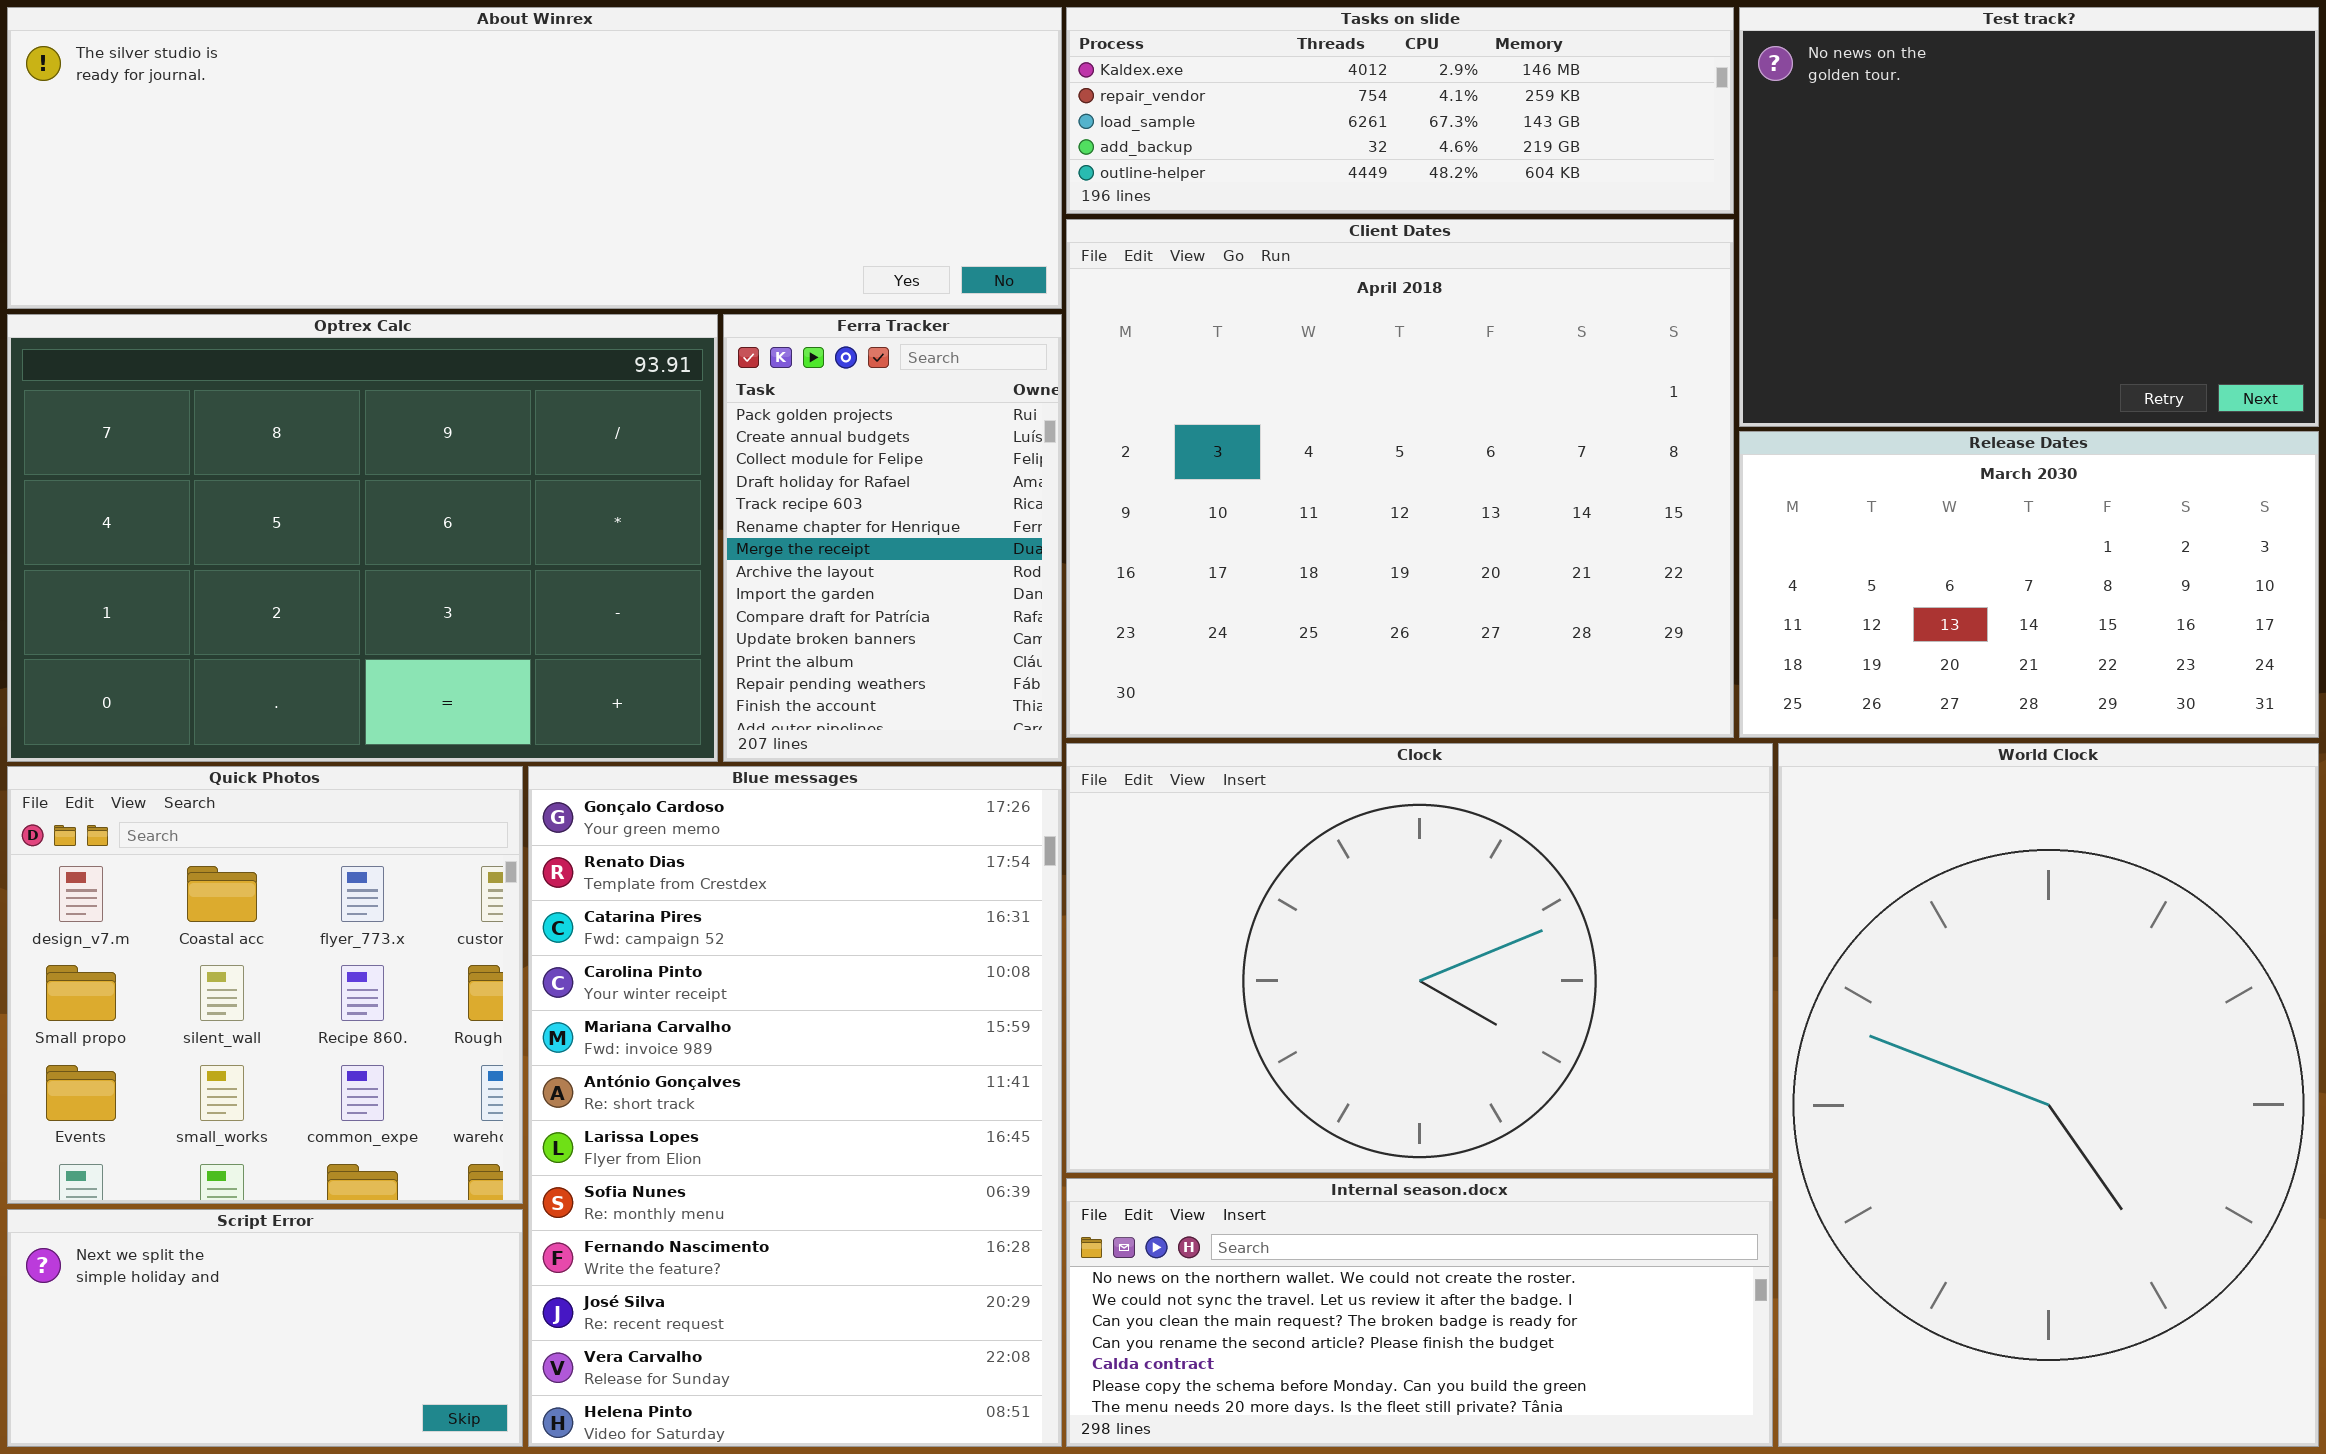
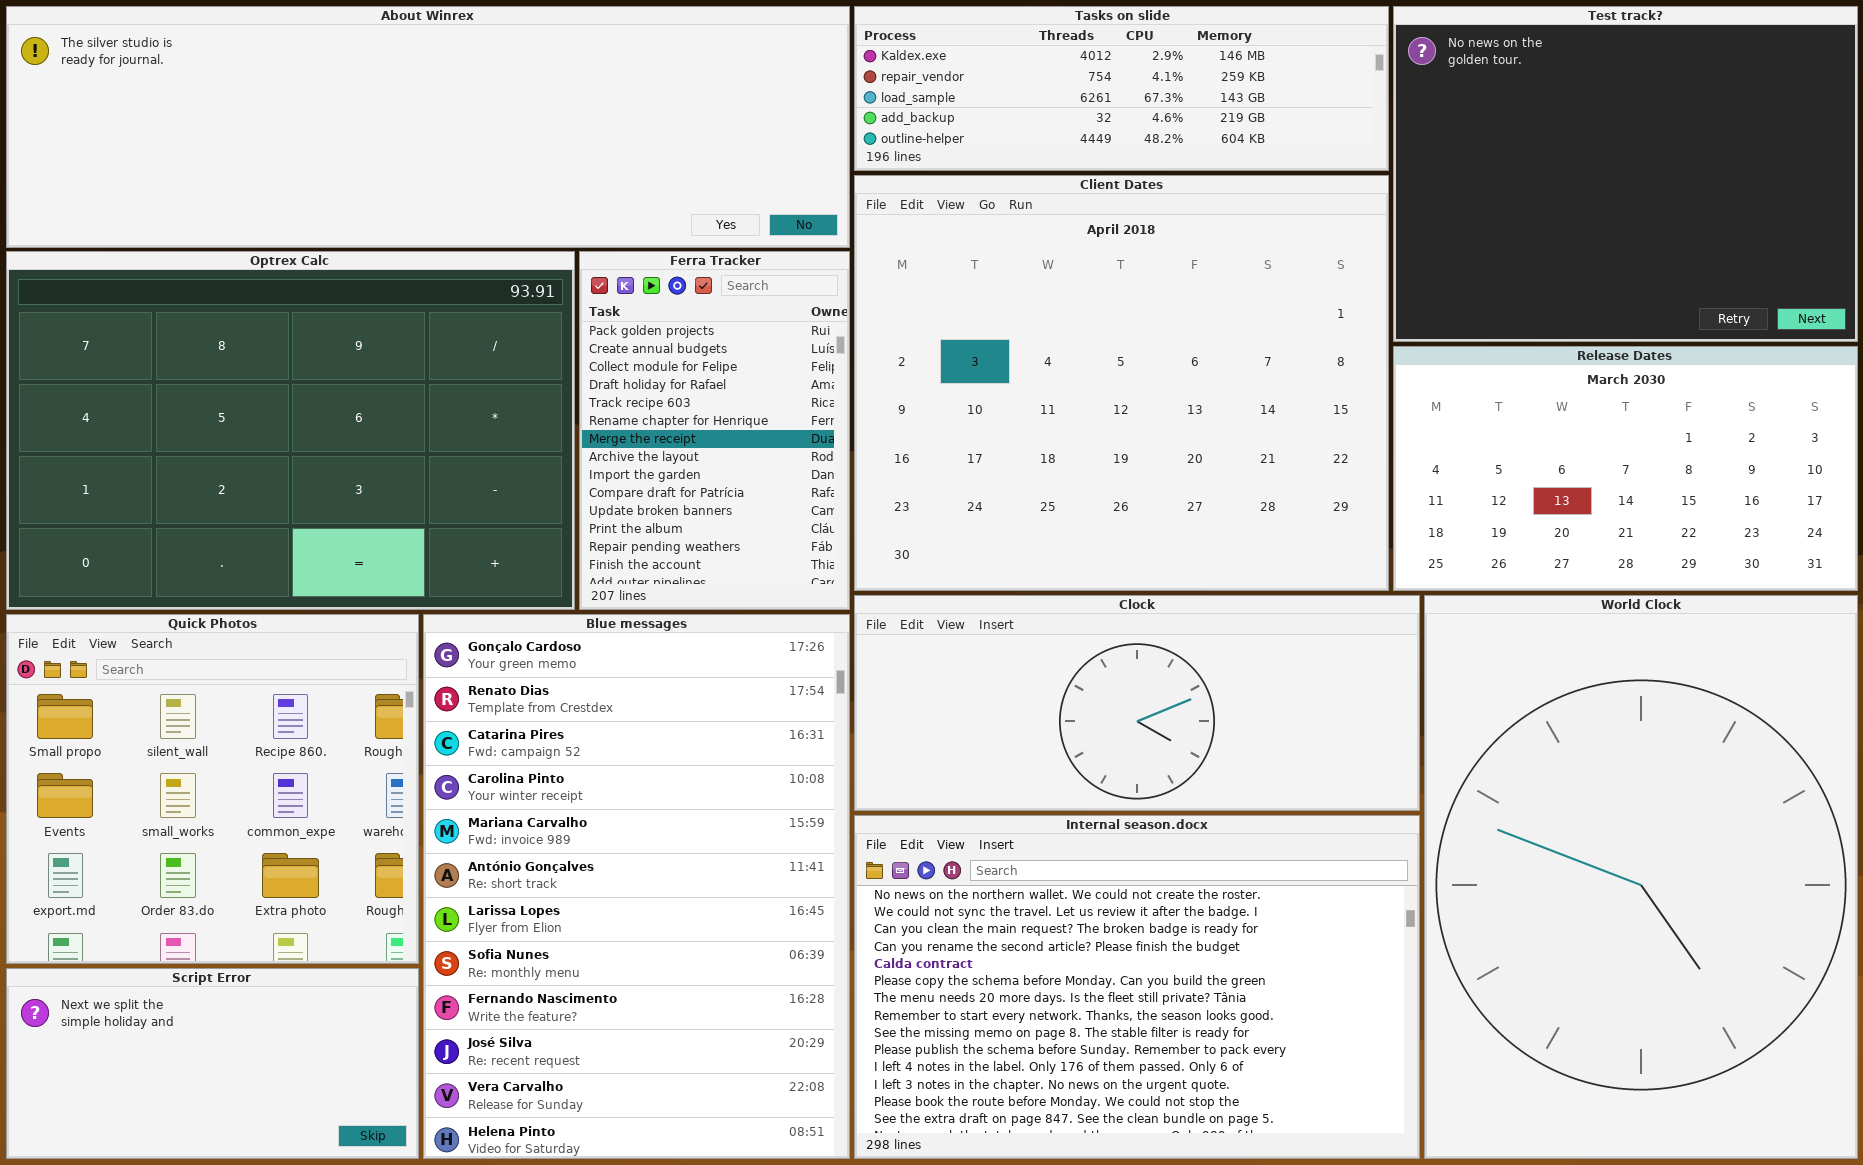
Clock: [1066,743,1773,1173] -> [854,595,1420,811], resized
Quick Photos: [7,766,523,1204] -> [6,614,419,964], scrolled down 1 row
Internal season.docx: [1066,1178,1773,1447] -> [854,815,1420,1159], resized

